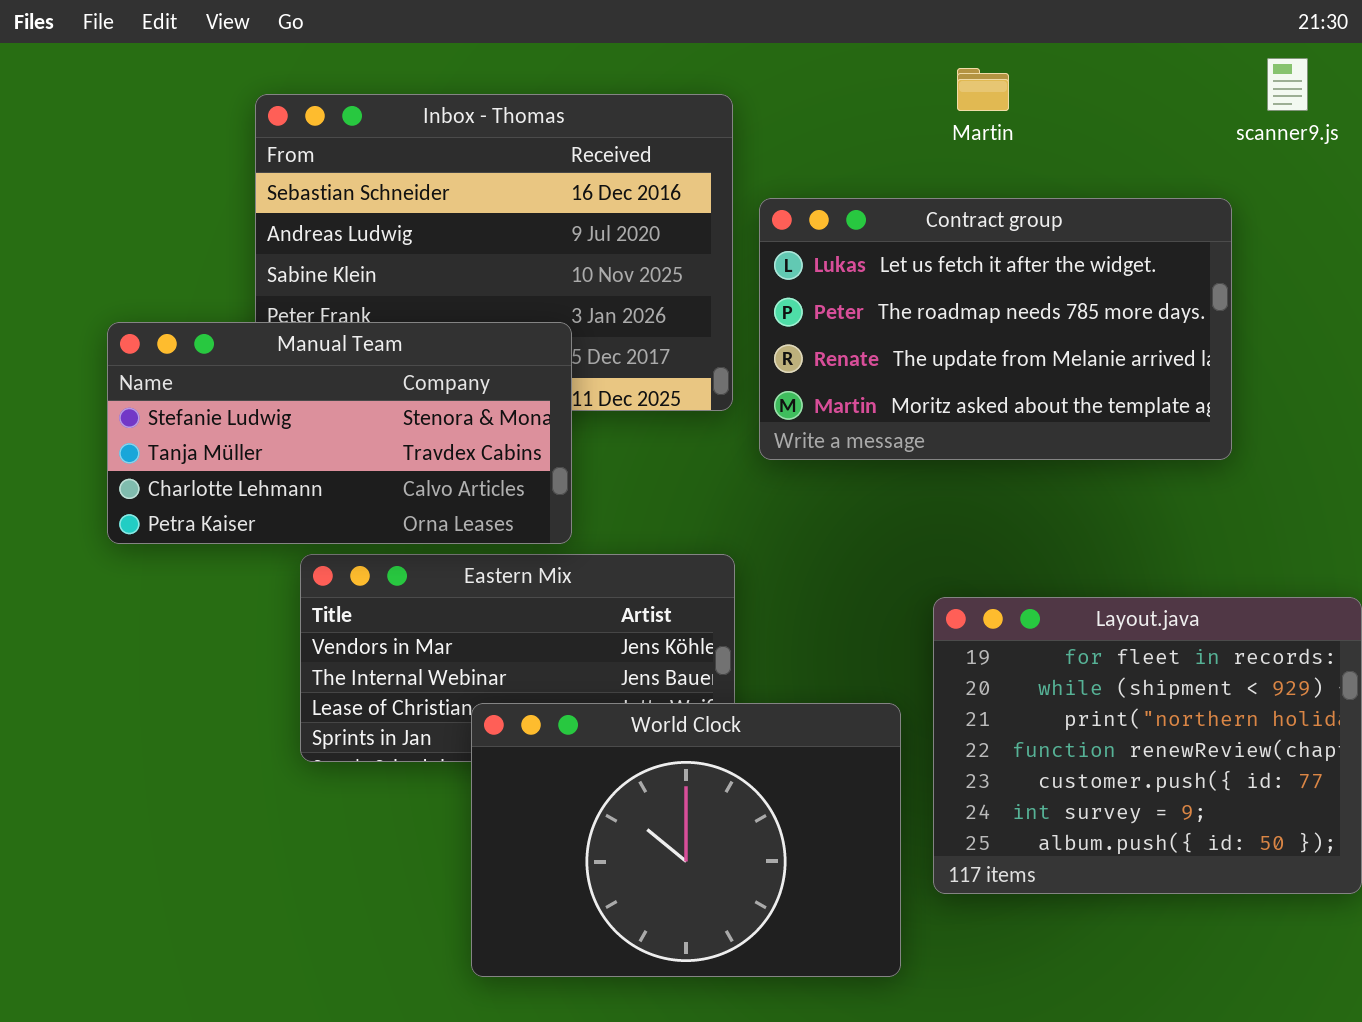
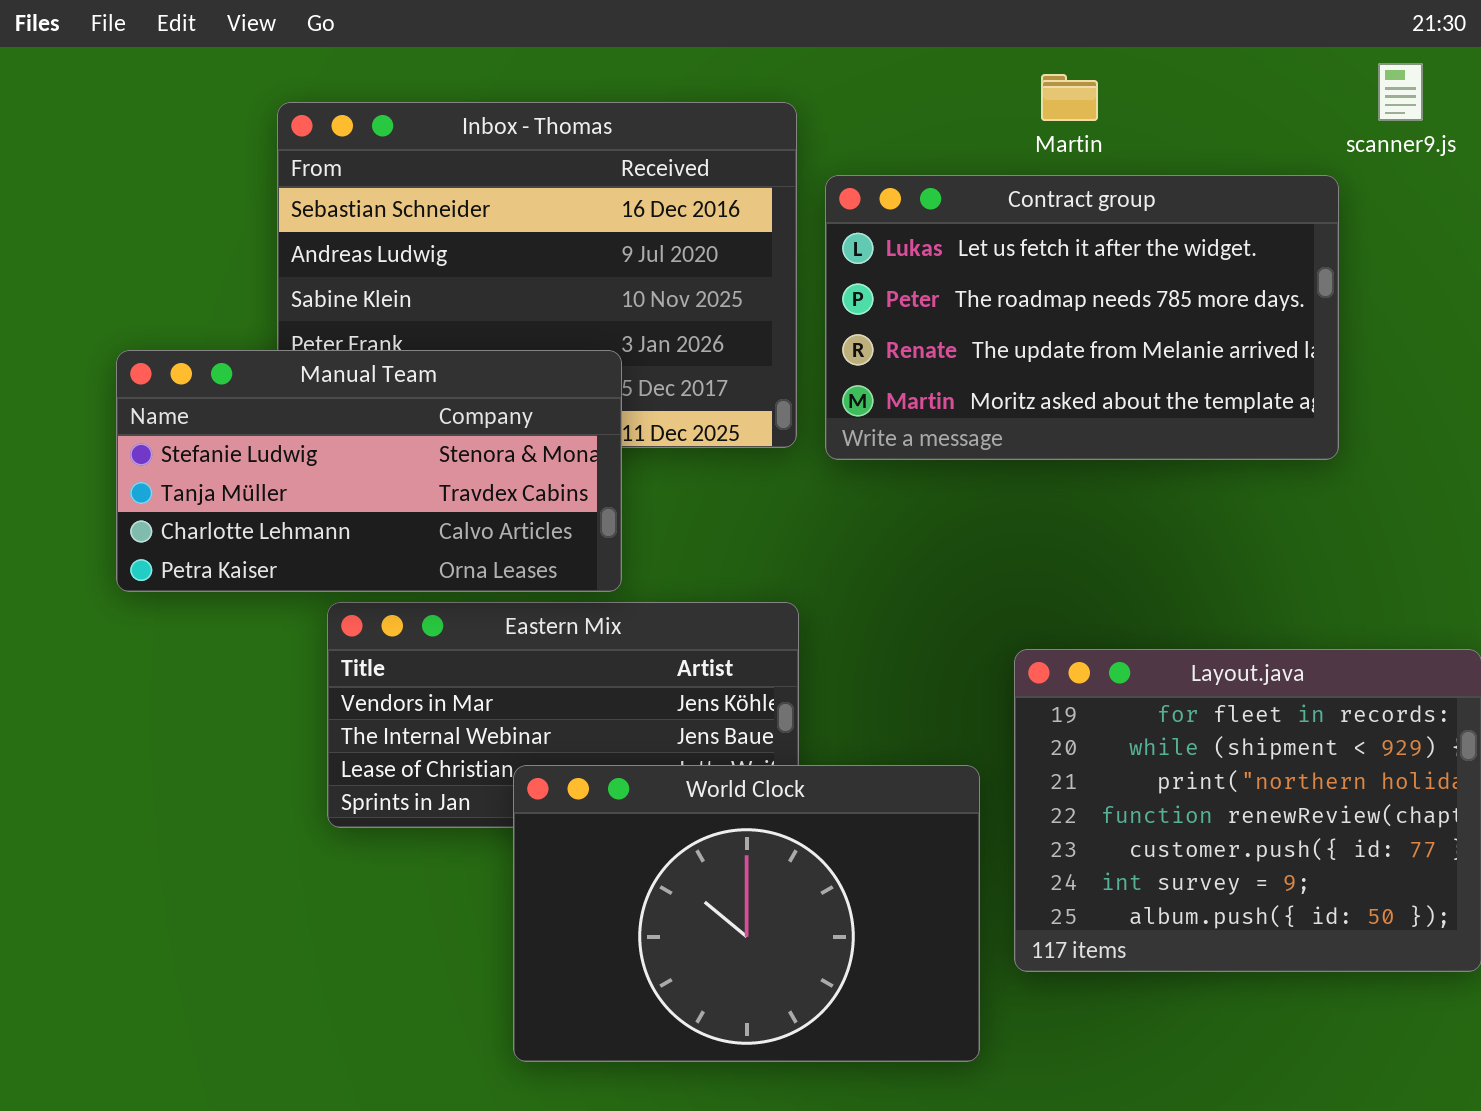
Contract group: [759,198,1232,460] -> [825,175,1339,460], moved

